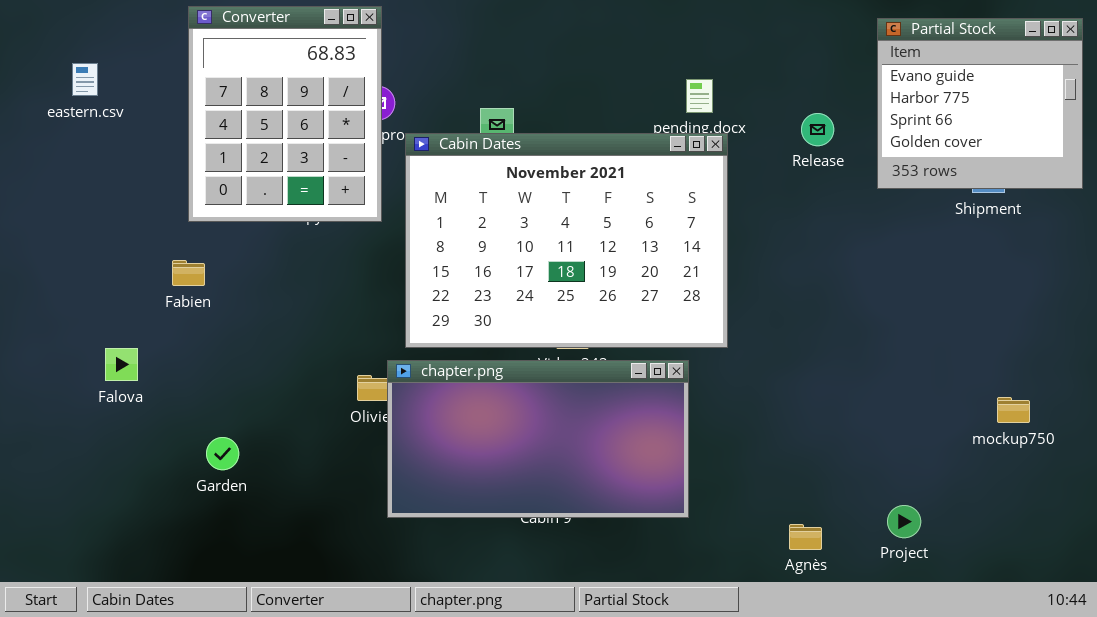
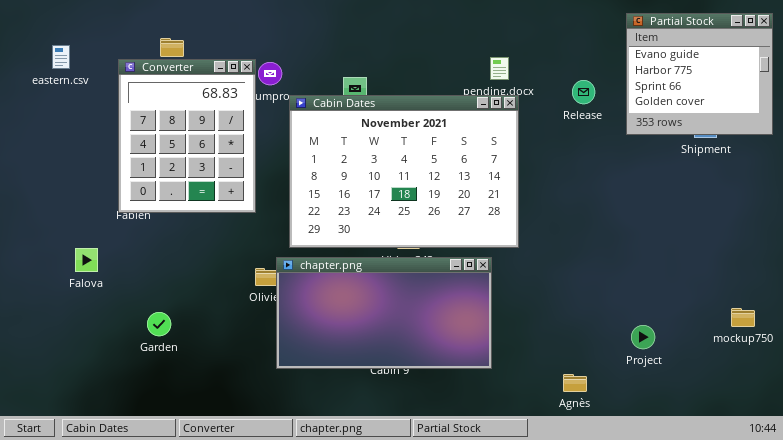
Converter: [188,6,382,222] -> [118,59,256,213], moved
mockup750: [997,397,1030,423] -> [731,308,755,327], moved
Project: [887,505,921,538] -> [631,325,655,349], moved

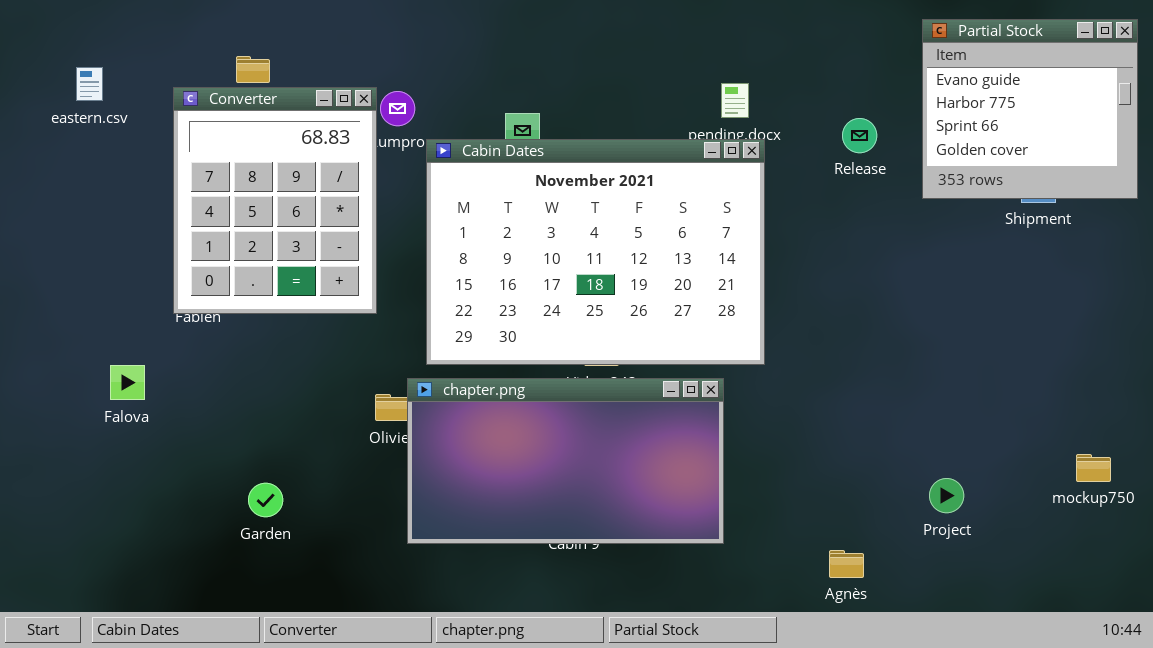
Garden: [147,312,171,336] -> [248,483,283,517], moved

